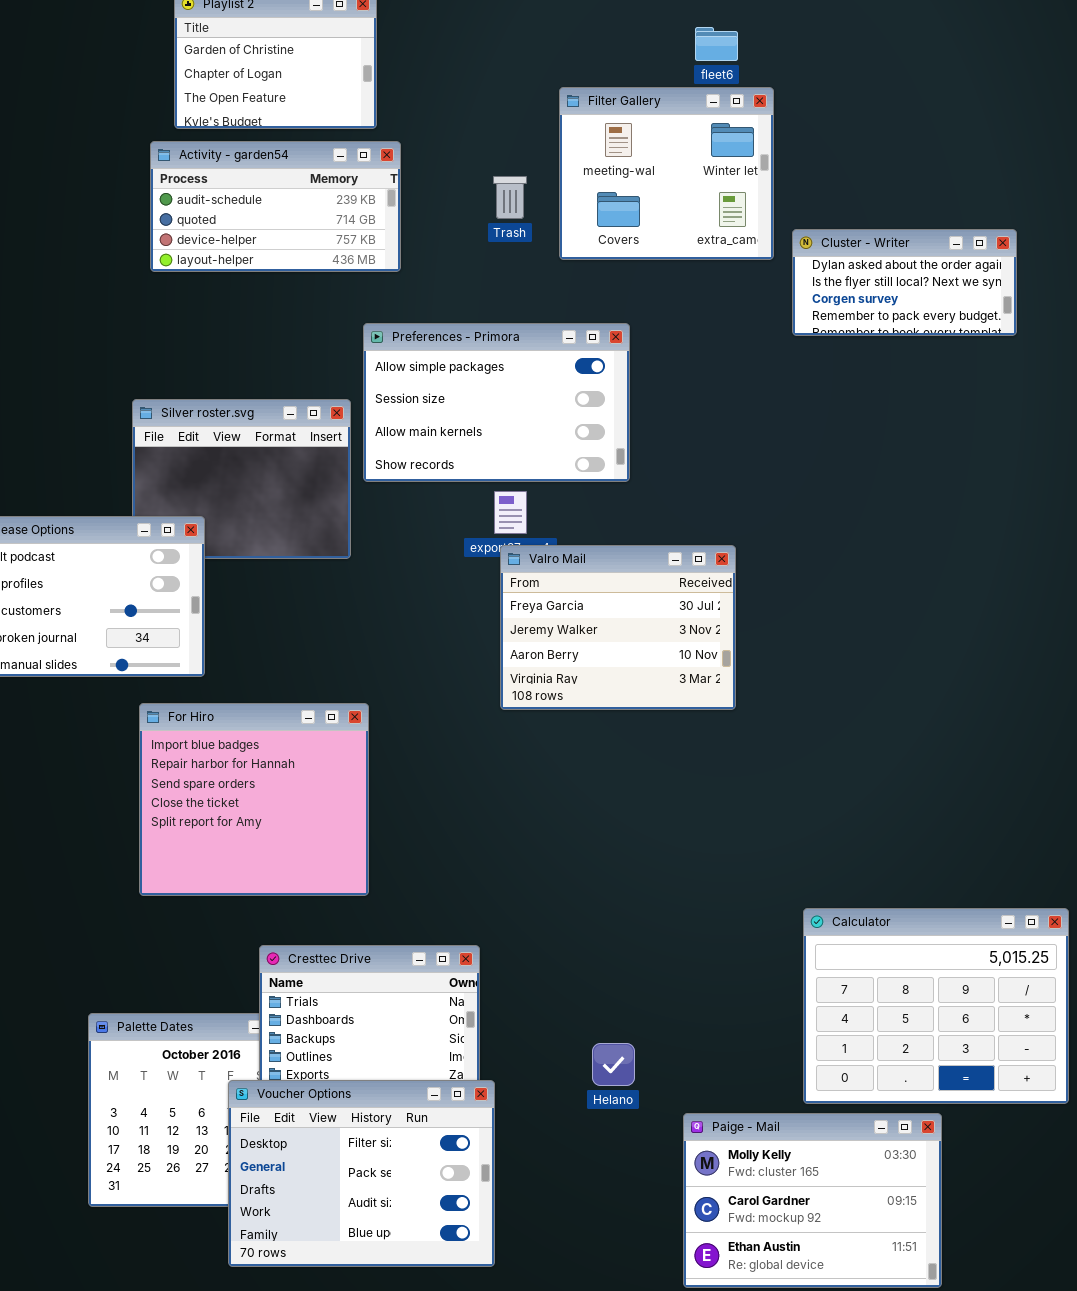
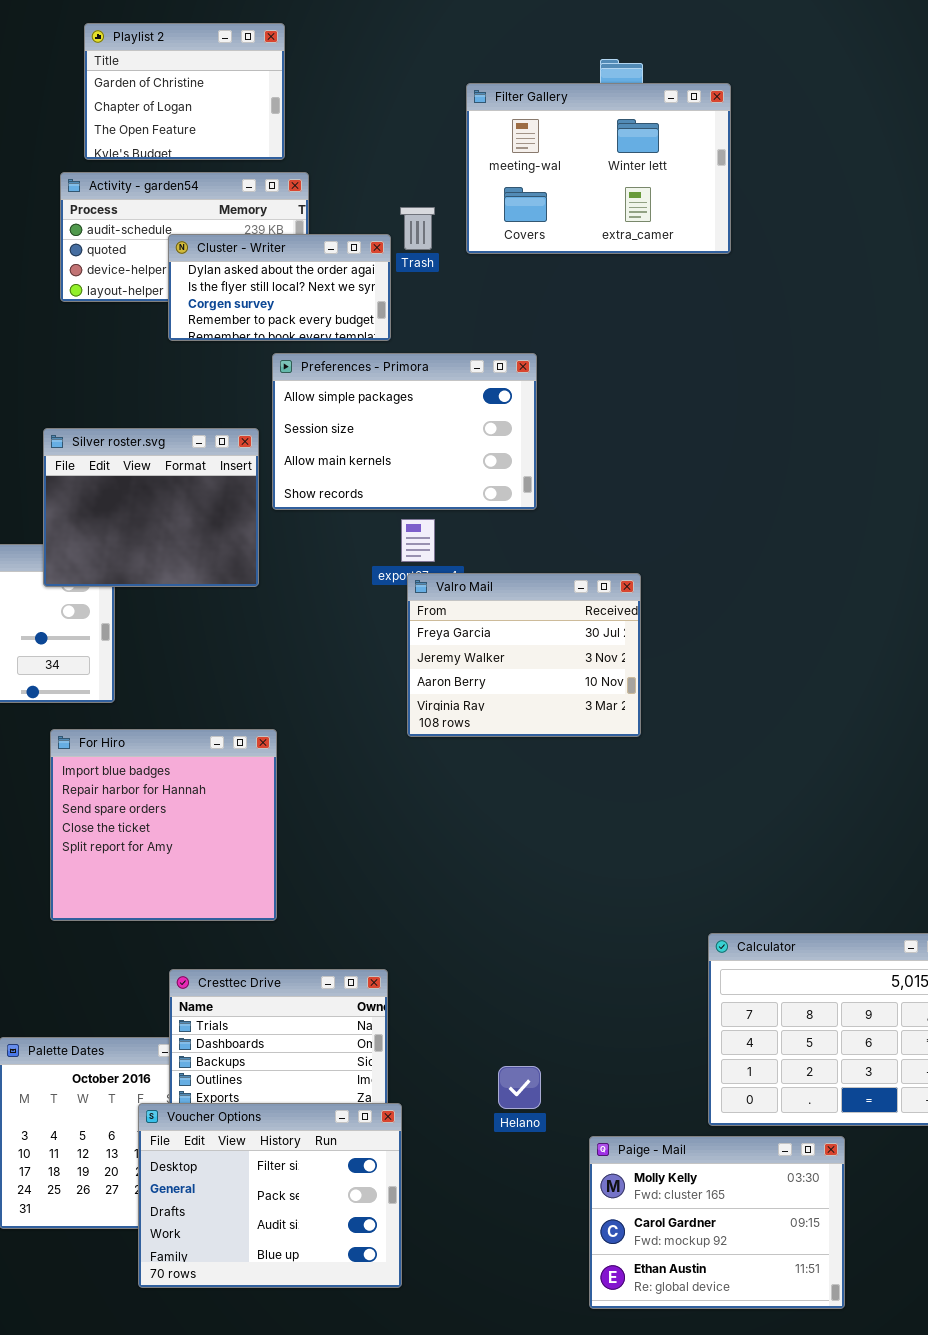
Filter Gallery: [559,87,774,260] -> [466,83,731,254], moved, resized
Cluster - Writer: [792,229,1017,336] -> [168,234,391,341], moved
Silver roster.svg: [132,399,351,559] -> [43,428,259,587], raised

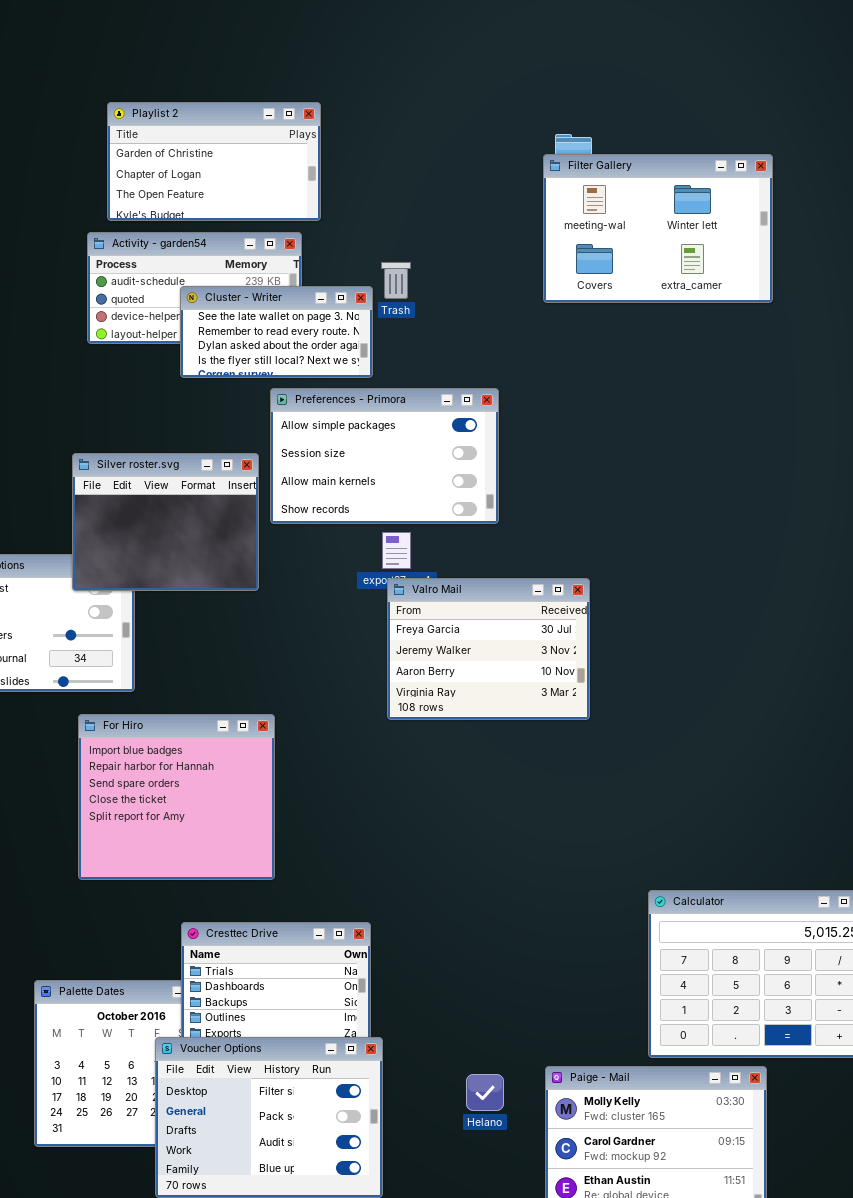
Playlist 2: [84,23,285,160] -> [107,102,321,221], resized
Filter Gallery: [466,83,731,254] -> [543,154,773,303], moved
Cluster - Writer: [168,234,391,341] -> [180,286,373,378], scrolled up 2 rows
Helano: [498,1066,541,1109] -> [466,1074,504,1111], moved

